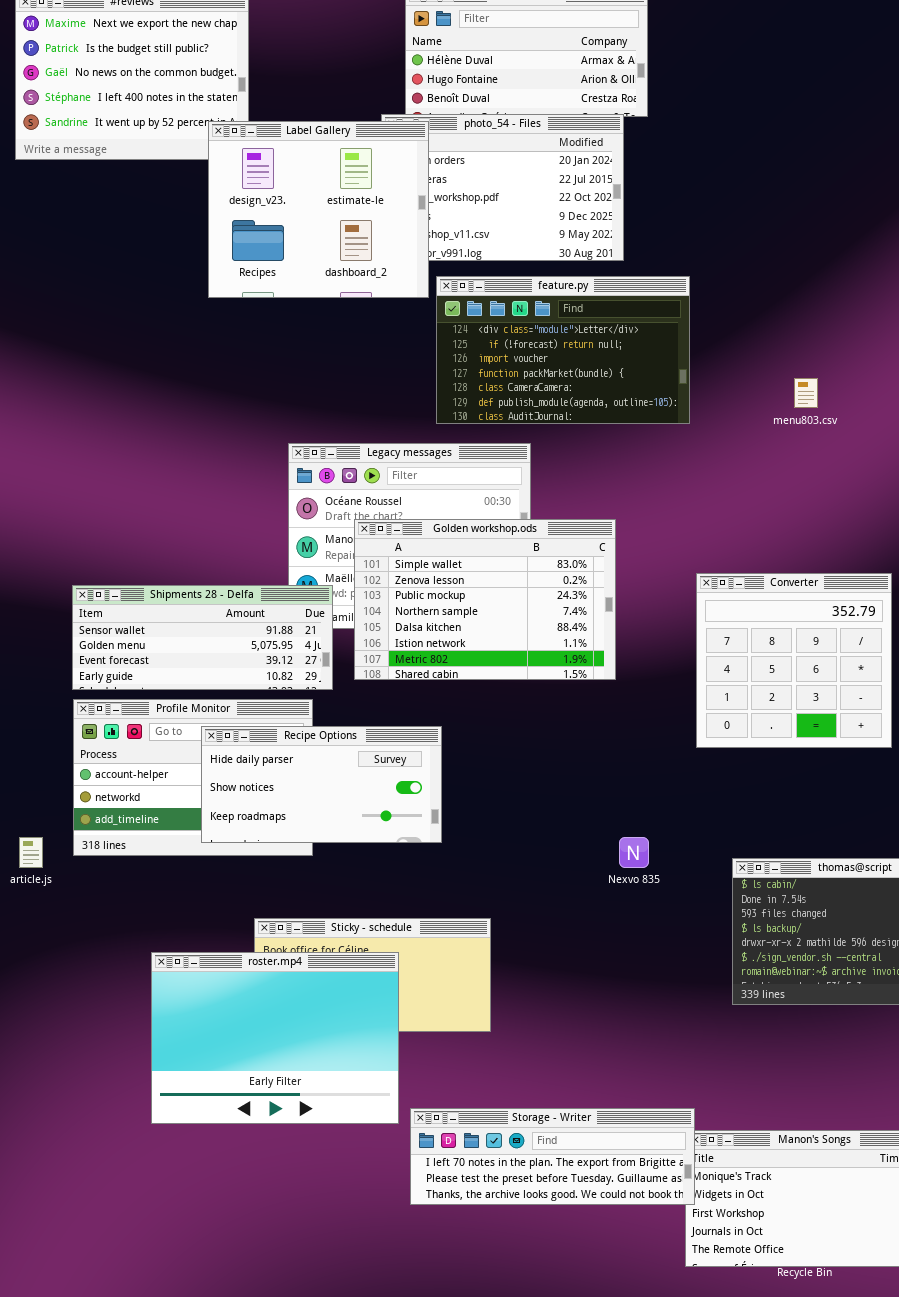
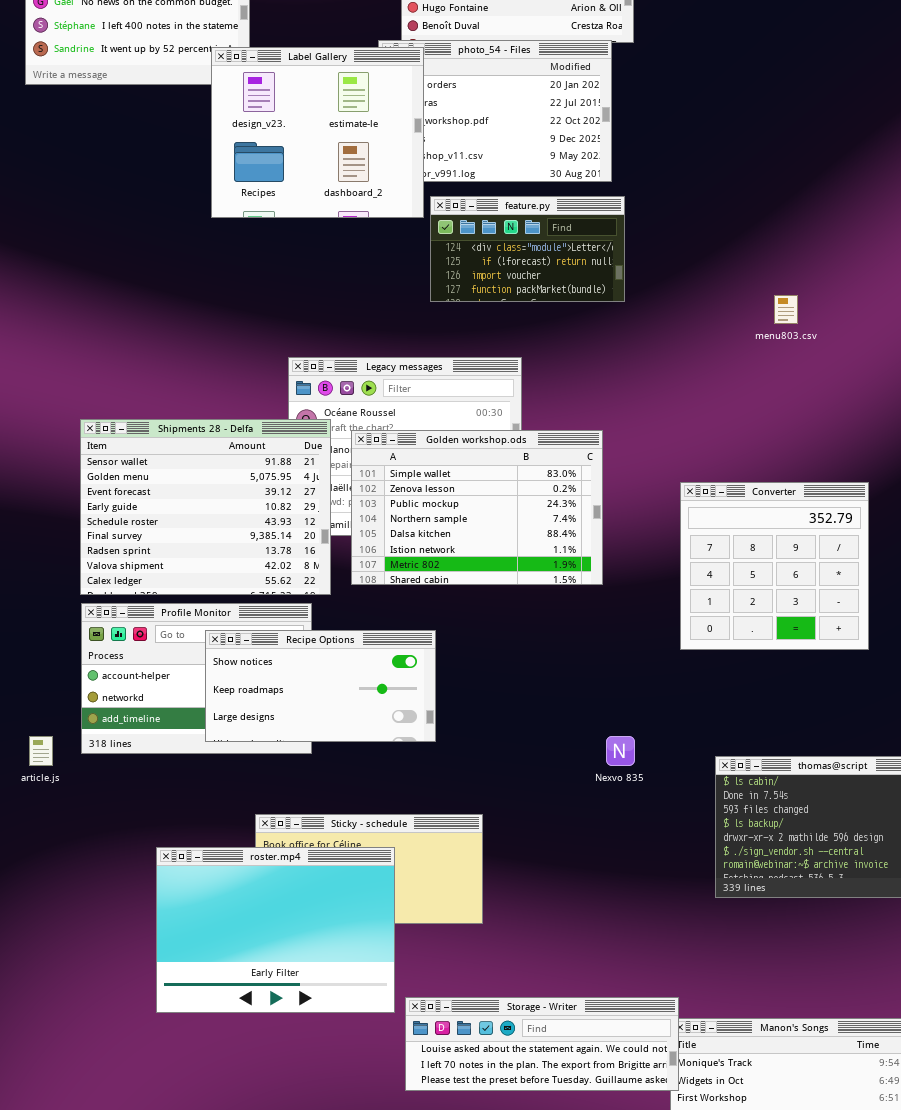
feature.py: [436,276,690,424] -> [430,196,625,302], resized
Shipments 28 - Delfa: [72,585,333,690] -> [80,419,331,595], resized
Recipe Options: [201,726,442,843] -> [205,630,436,742], scrolled down 1 row
Storage - Writer: [410,1108,695,1205] -> [405,997,679,1091], scrolled up 1 row

